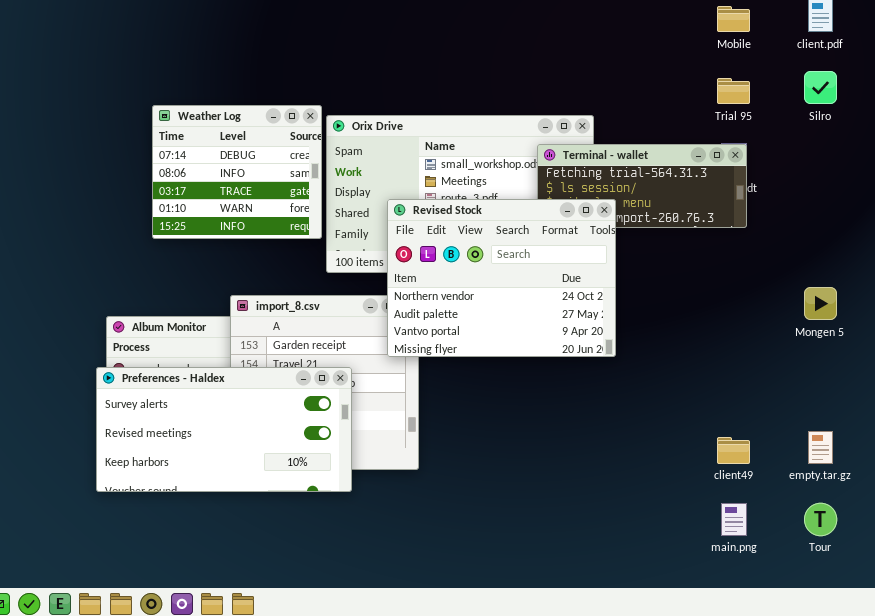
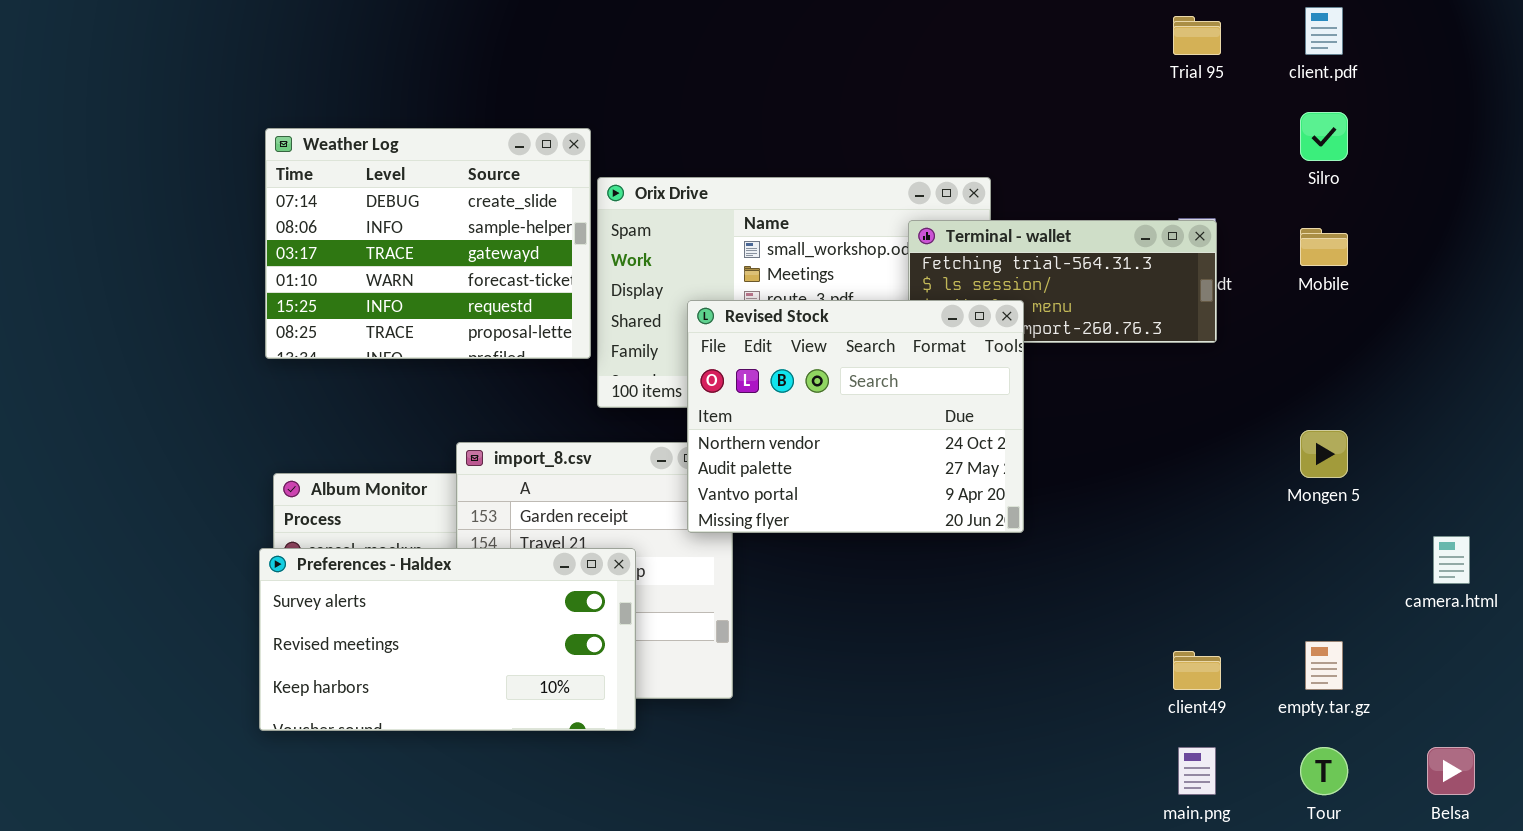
Mobile: [717,6,750,32] -> [1300,228,1348,266], moved
Trial 95: [717,78,750,104] -> [1173,16,1221,55], moved
Weather Log: [152,105,322,239] -> [265,128,591,359], resized

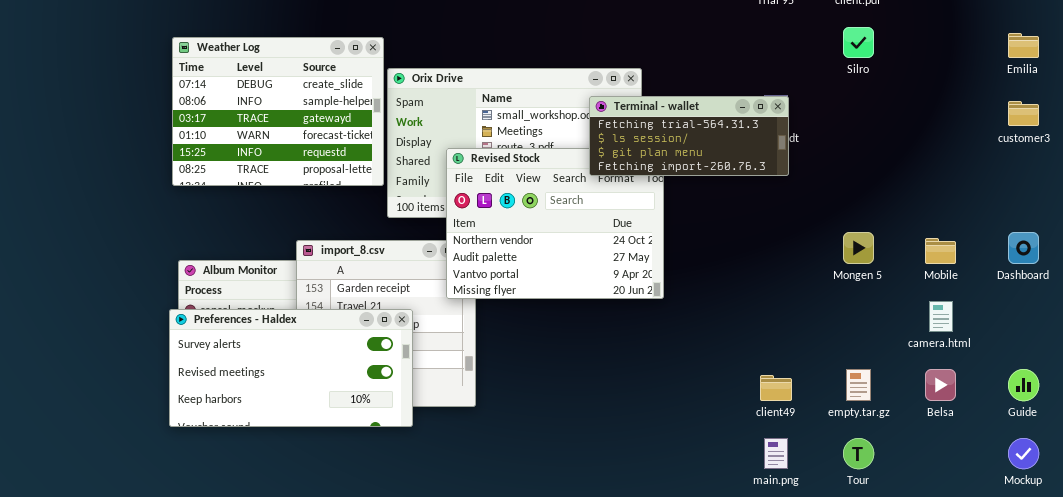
Terminal - wallet: [908,220,1217,343] -> [589,96,789,176], raised
Mobile: [1300,228,1348,266] -> [925,238,956,264], moved
Belsa: [1427,747,1475,795] -> [925,369,956,401], moved

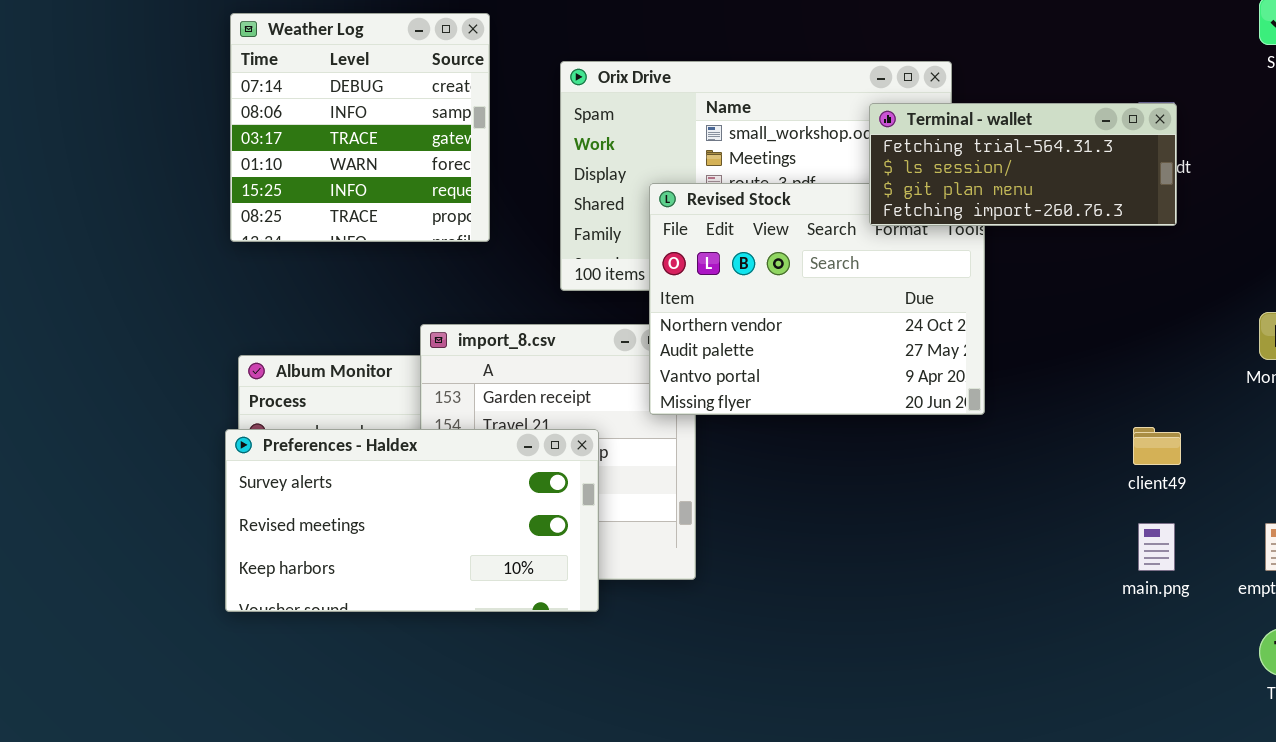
Weather Log: [172,37,384,186] -> [230,13,490,242], resized
client49: [760,375,792,401] -> [1133,427,1181,465], moved
main.png: [764,438,788,469] -> [1138,523,1175,571], moved

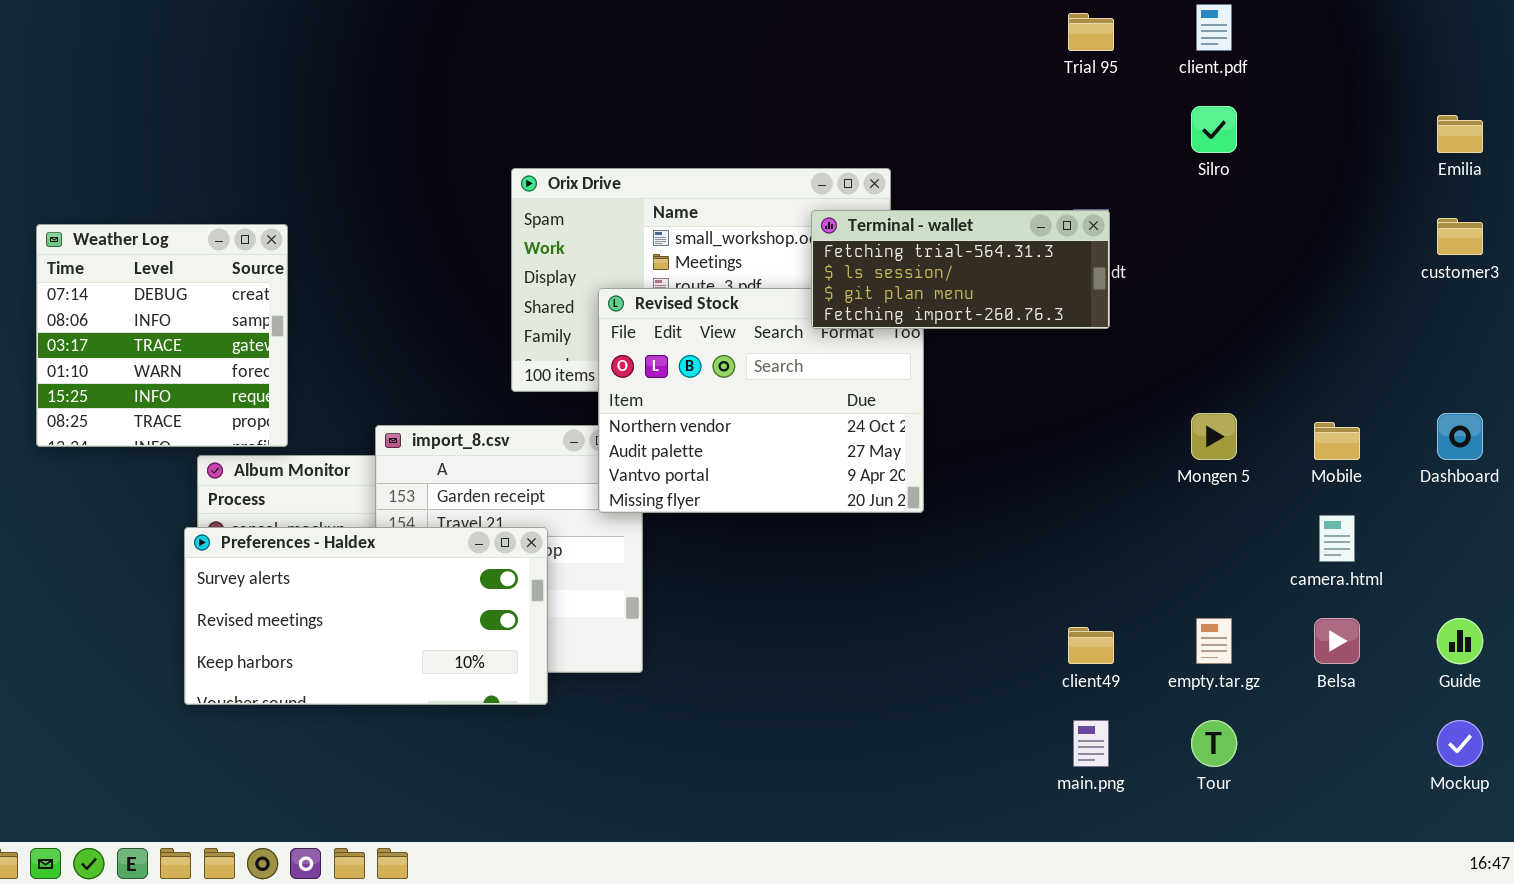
Weather Log: [230,13,490,242] -> [36,224,288,447], moved
client49: [1133,427,1181,465] -> [1068,627,1114,664], moved
main.png: [1138,523,1175,571] -> [1073,720,1109,767], moved

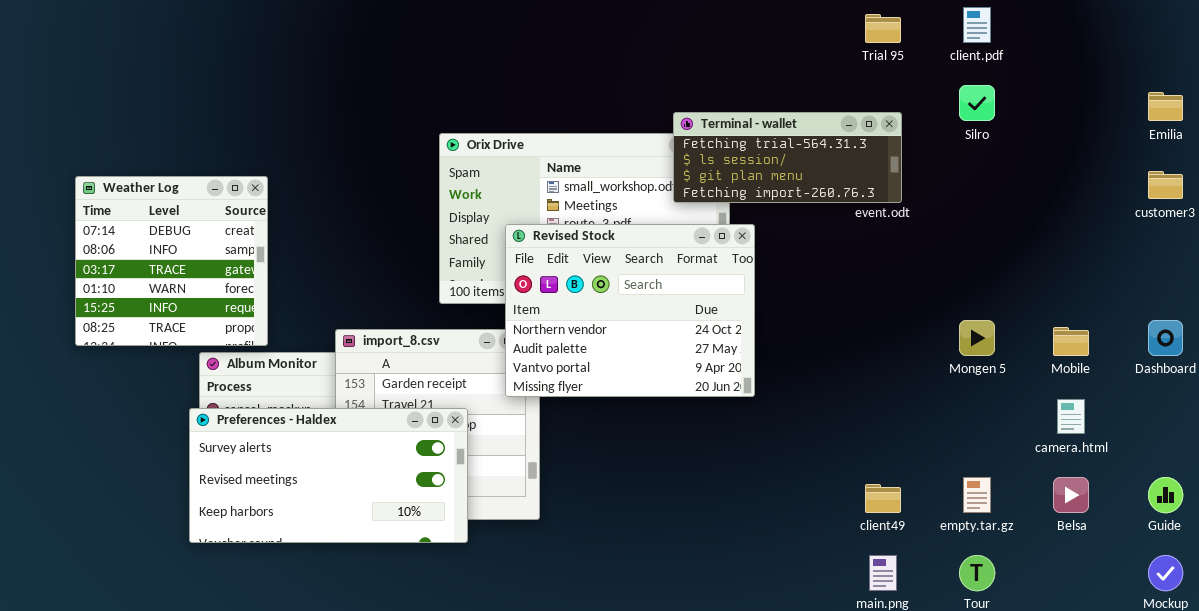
Terminal - wallet: [811,210,1110,329] -> [673,112,902,203], moved

